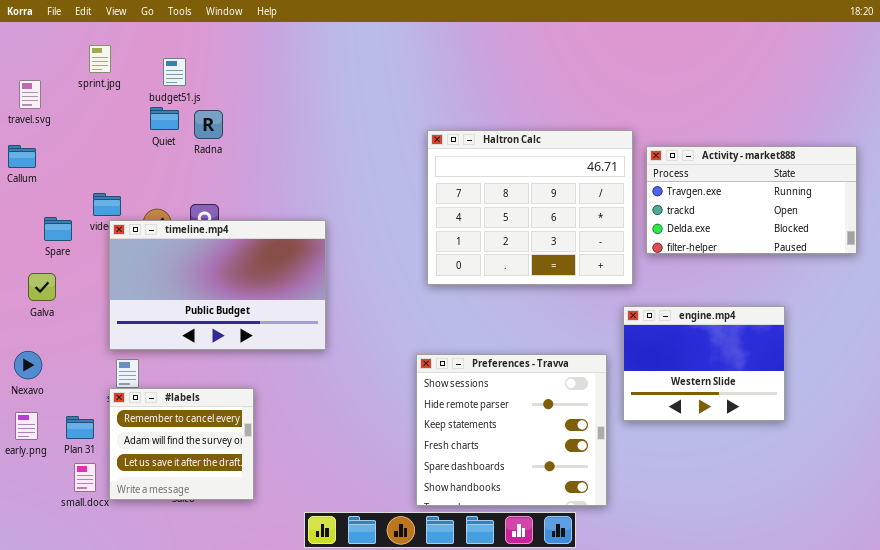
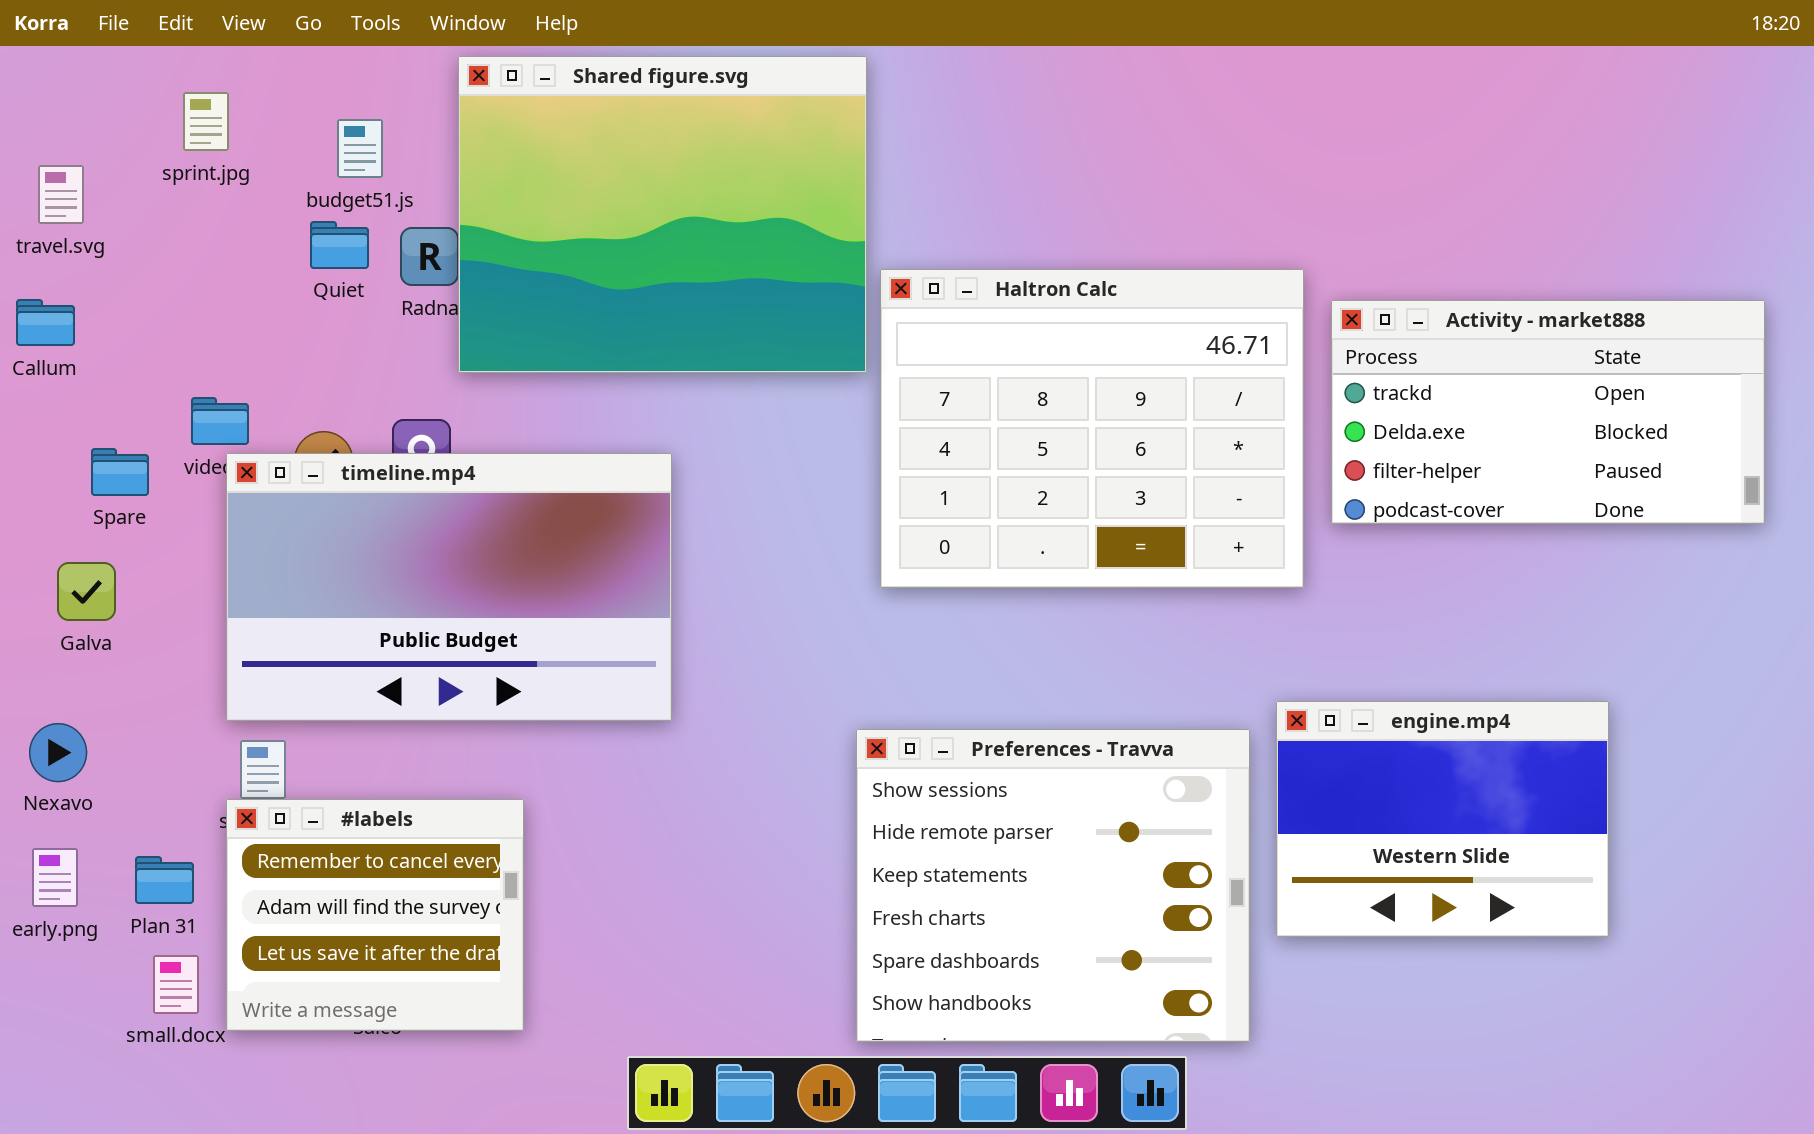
Shared figure.svg: none -> [458,56,867,373], opened
Activity - market888: [646,146,857,254] -> [1331,300,1765,524], scrolled down 1 row
engine.mp4: [623,306,785,421] -> [1276,701,1609,937], moved

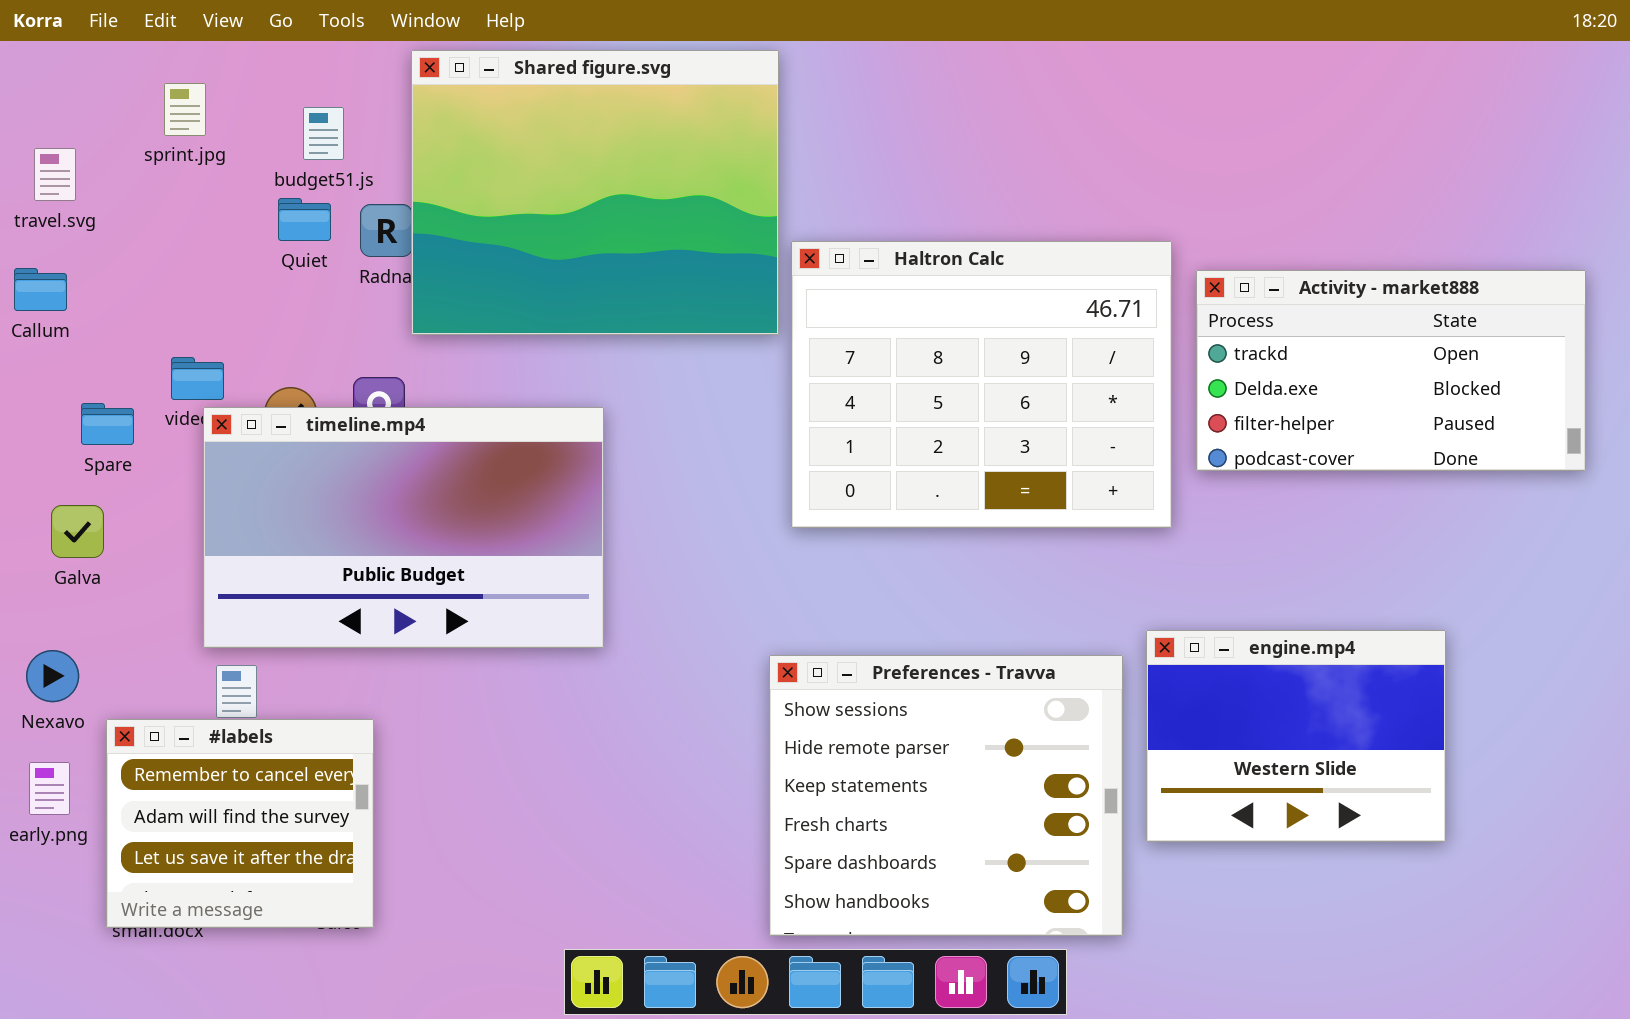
#labels: [226,799,524,1031] -> [106,719,374,928], moved

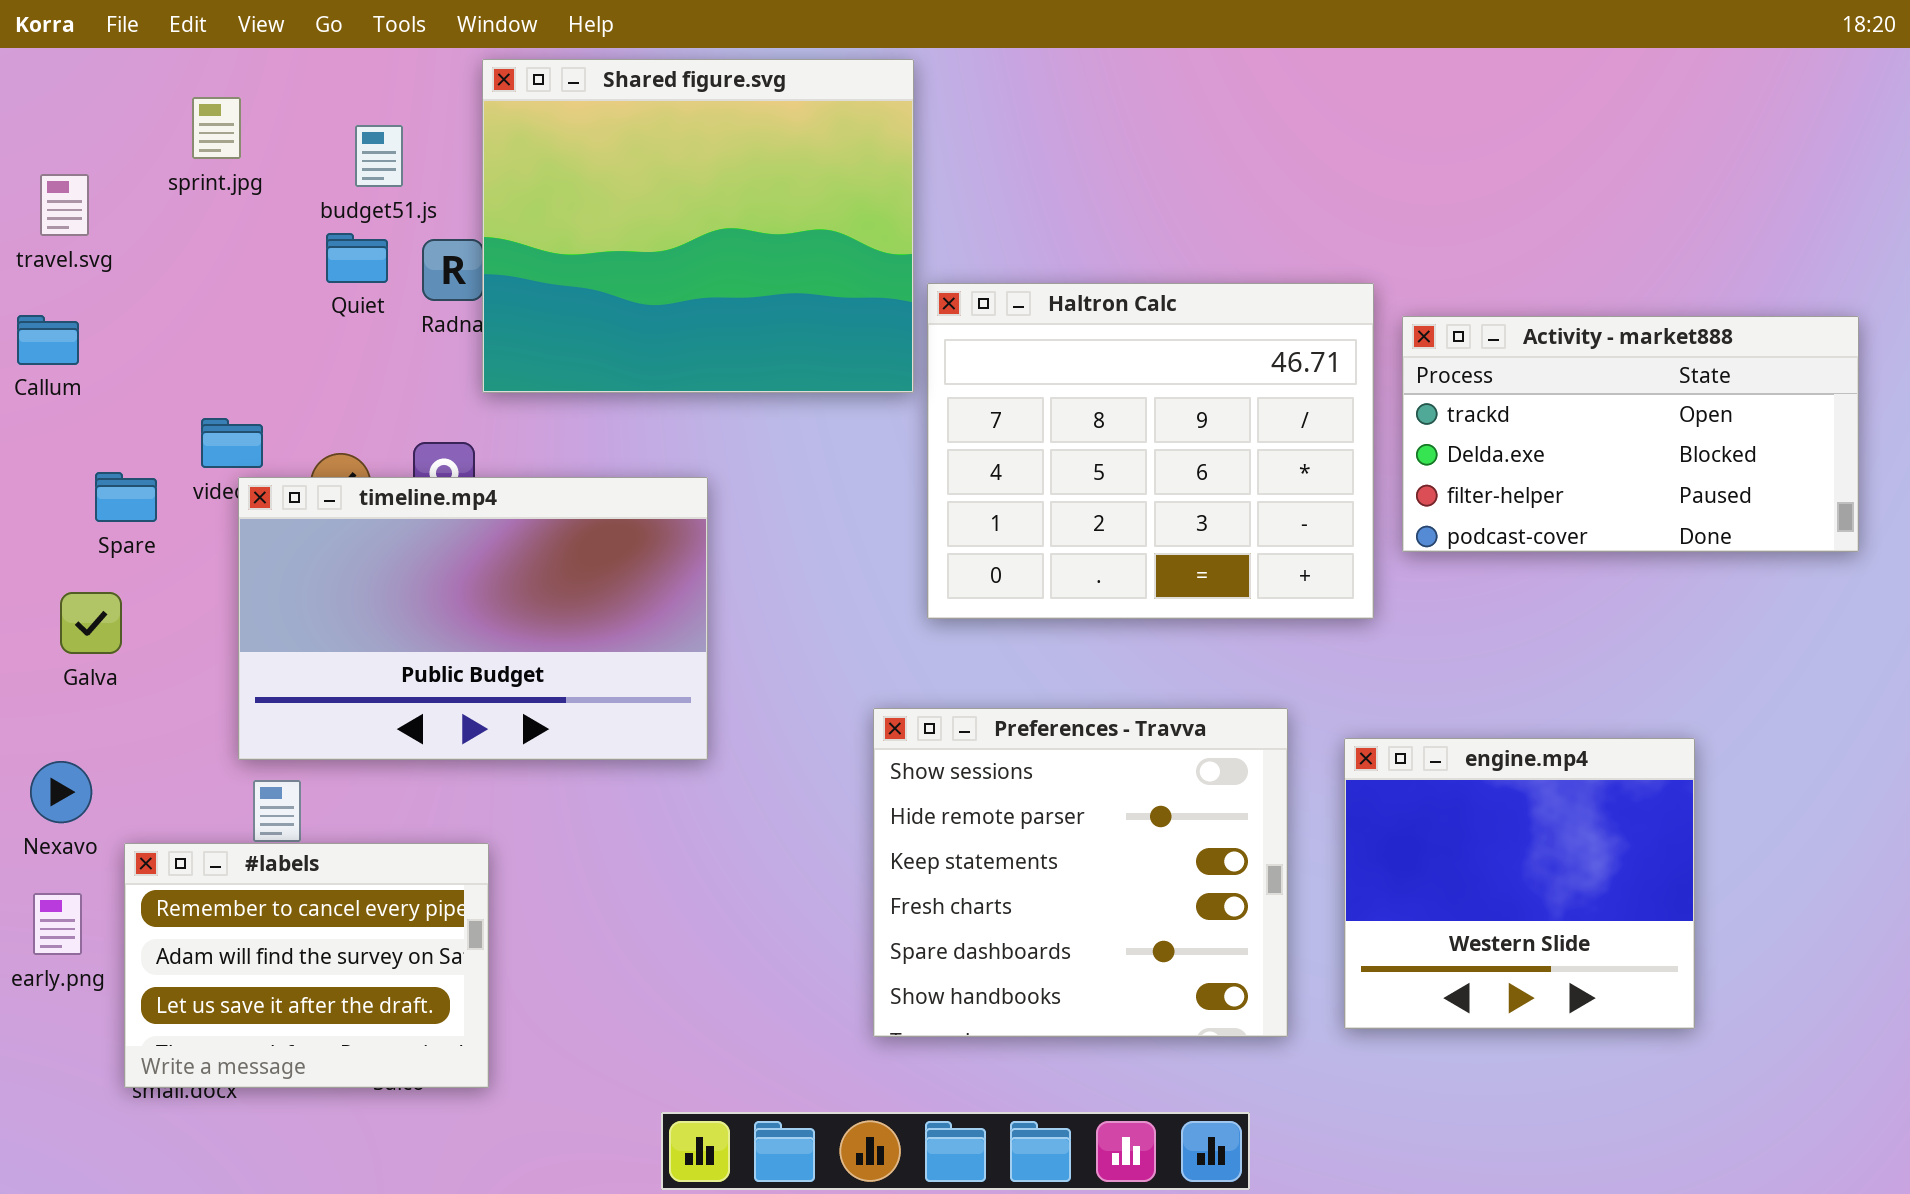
engine.mp4: [1146,630,1446,842] -> [1344,738,1695,1029], resized
Preferences - Travva: [769,655,1123,936] -> [873,708,1288,1037], moved
#labels: [106,719,374,928] -> [124,843,489,1088], resized

